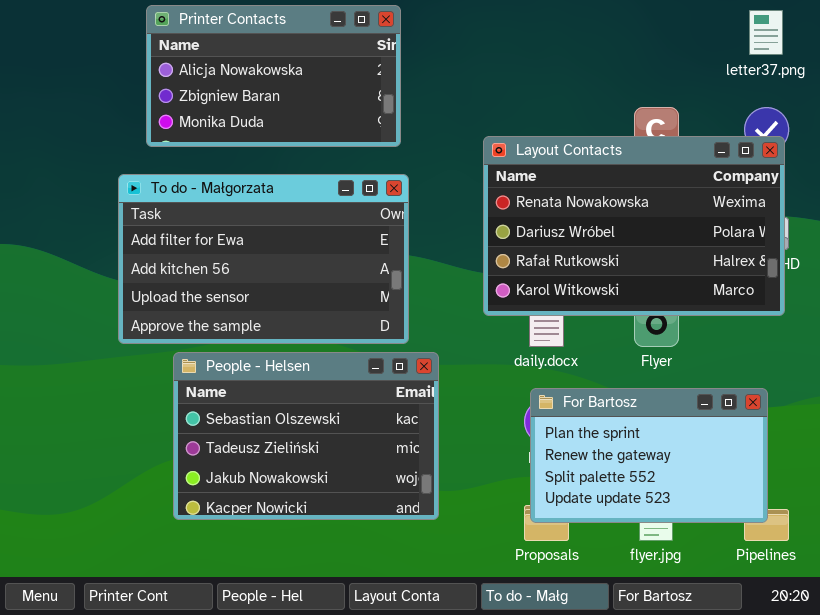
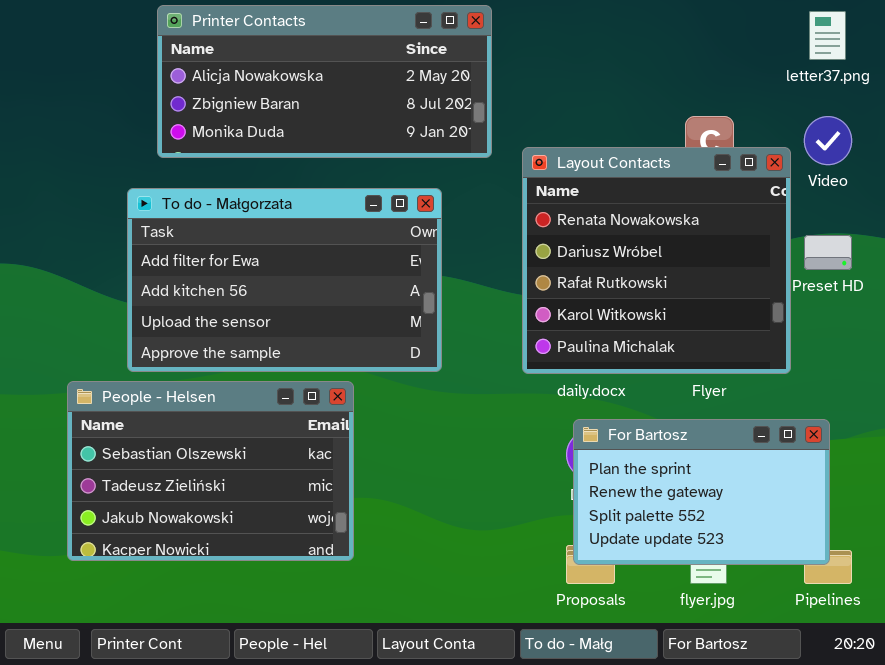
Printer Contacts: [146,5,401,147] -> [157,5,492,158], resized
Layout Contacts: [483,136,785,316] -> [522,147,791,374], resized
People - Helsen: [173,352,439,520] -> [67,381,354,561], moved

